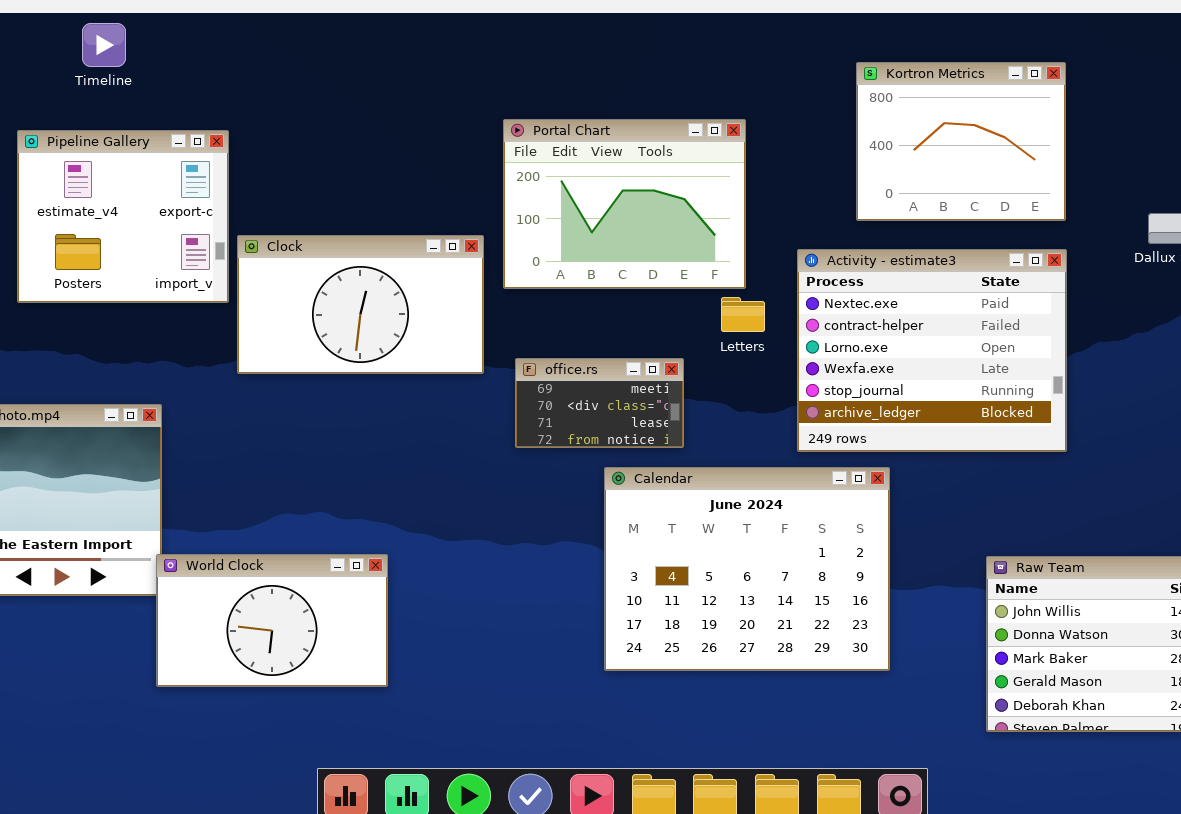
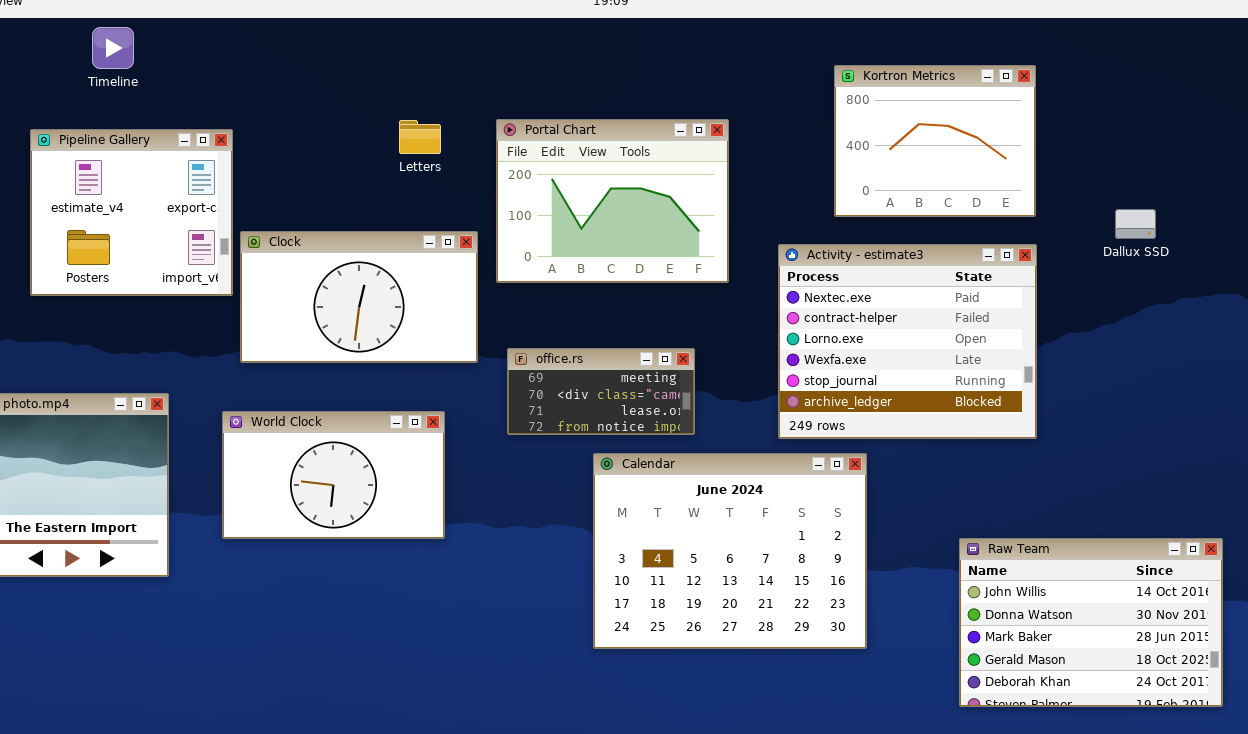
Letters: [721,297,765,332] -> [399,120,441,154], moved
office.rs: [515,358,684,448] -> [507,348,695,435], resized
World Clock: [156,554,388,687] -> [222,411,445,539], moved

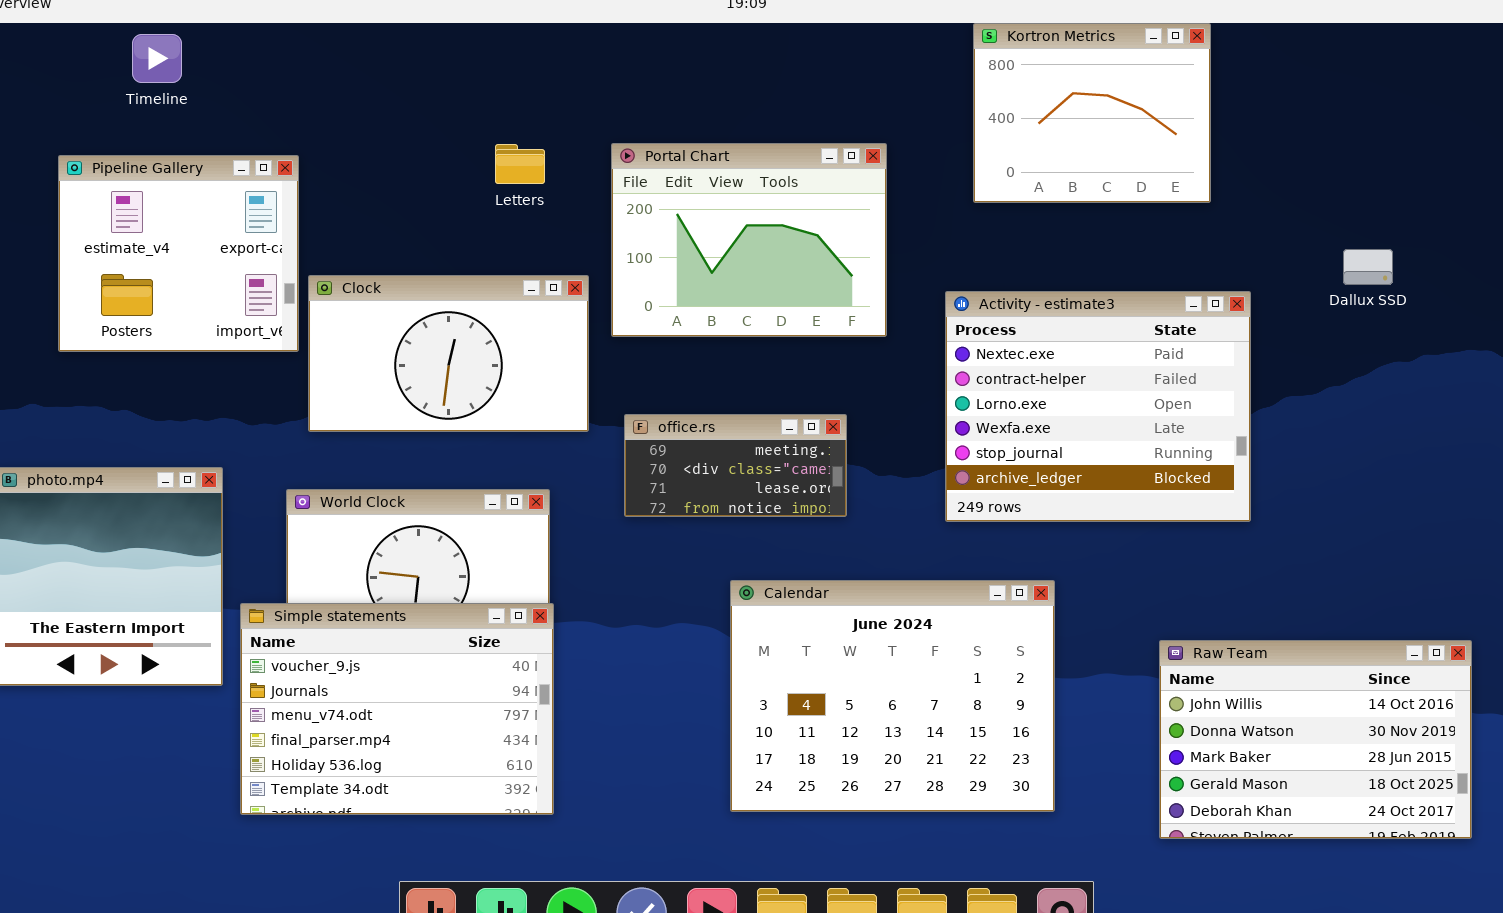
Kortron Metrics: [834,65,1036,217] -> [973,23,1211,203], moved
Calendar: [593,453,867,649] -> [730,580,1055,812], moved
Simple statements: none -> [240,603,554,815], opened

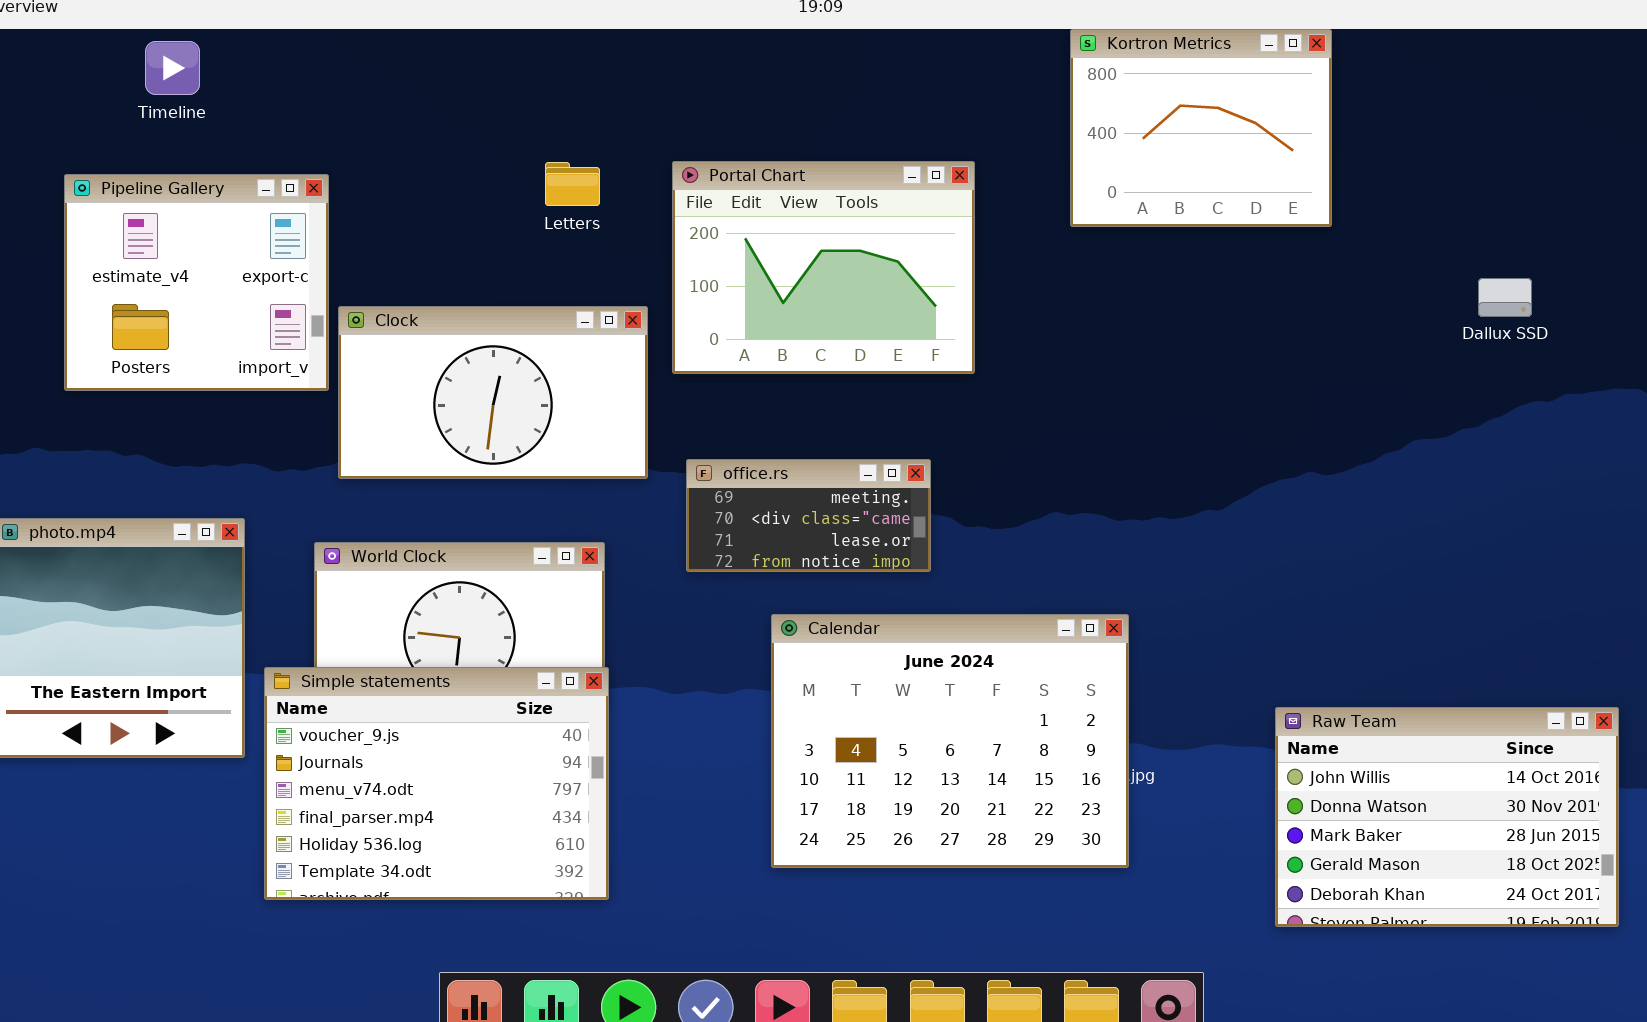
Activity - estimate3: [945,291,1251,522] -> none, closed
Calendar: [730,580,1055,812] -> [771,614,1129,868], moved

